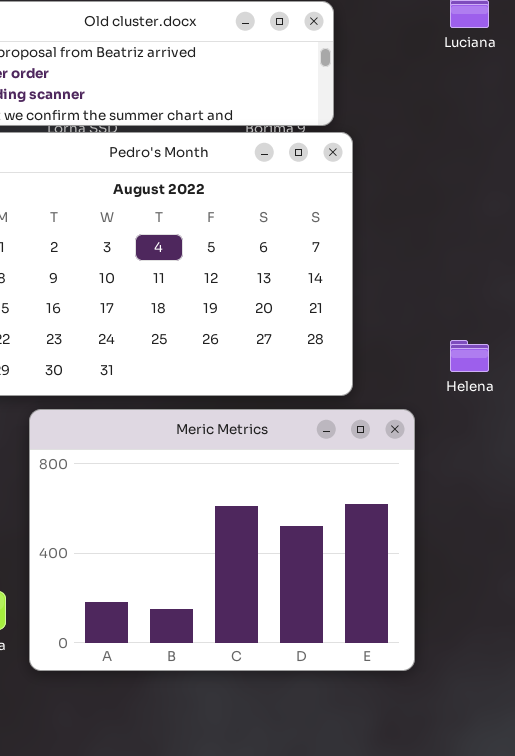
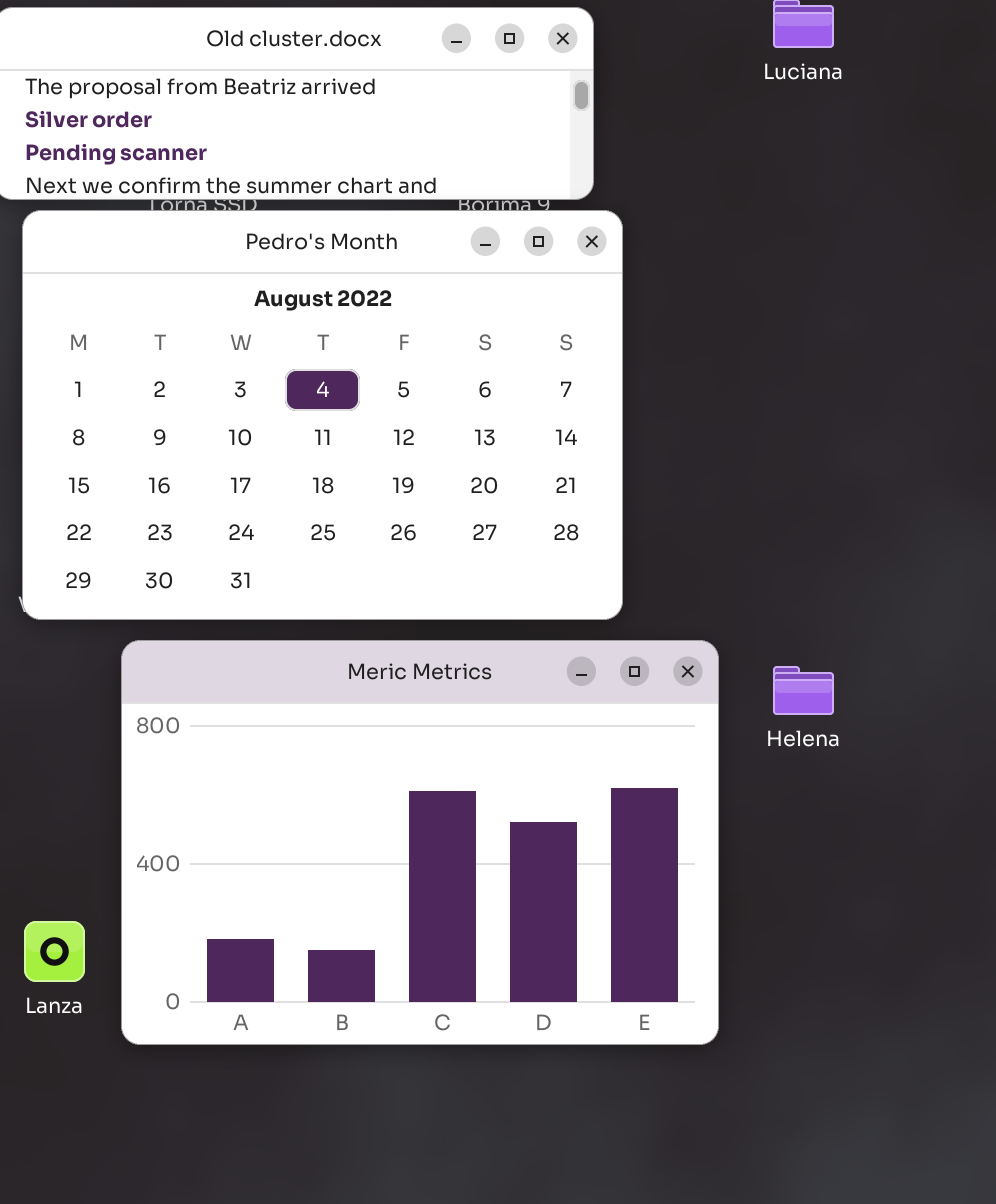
Helena: [450,340,489,372] -> [773,666,834,715], moved

